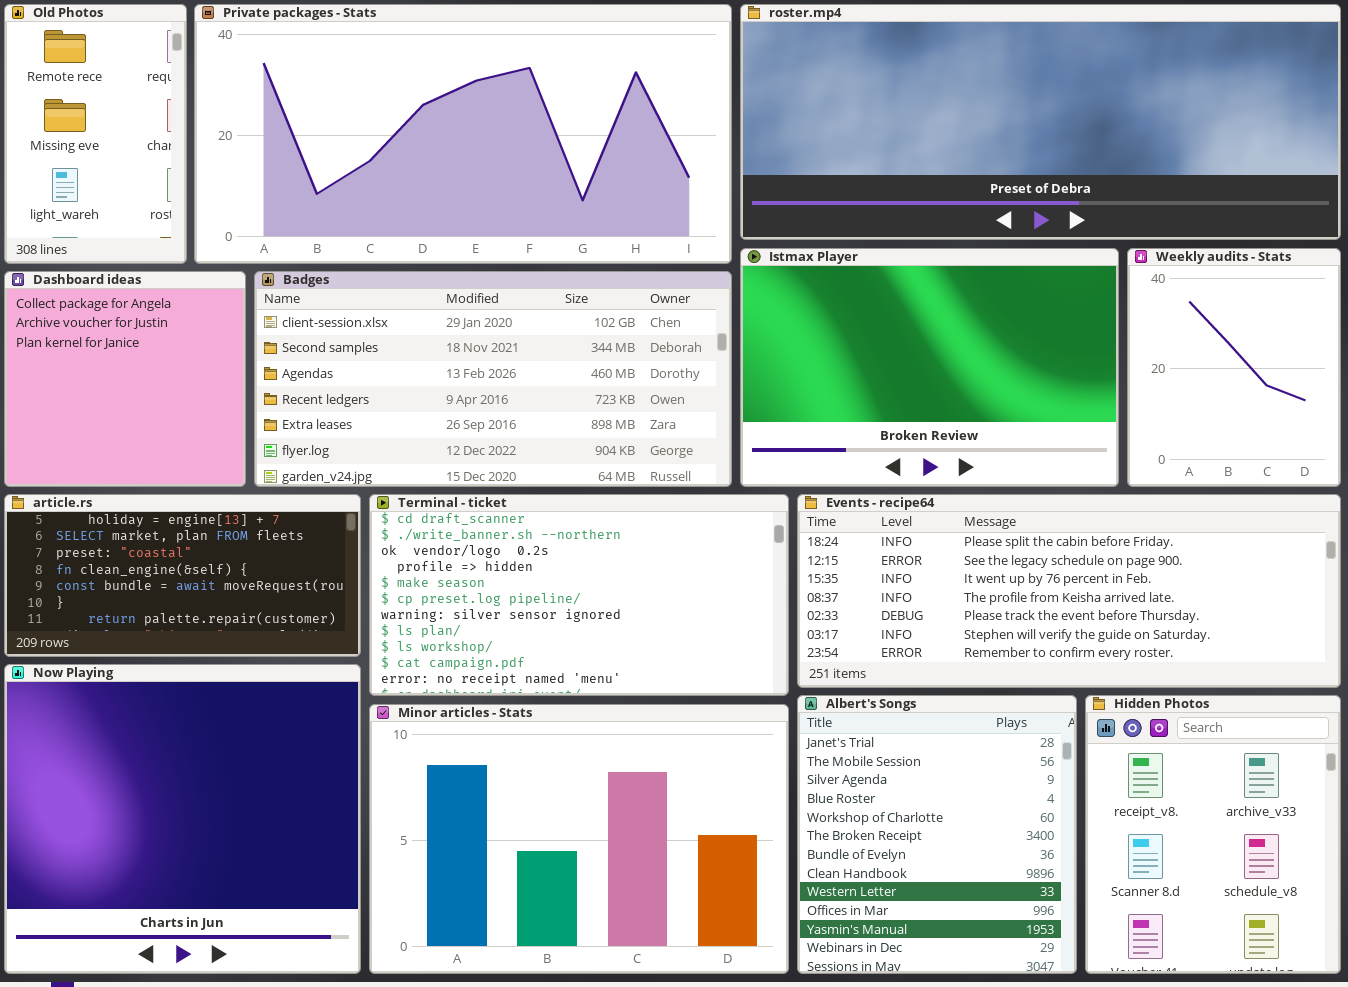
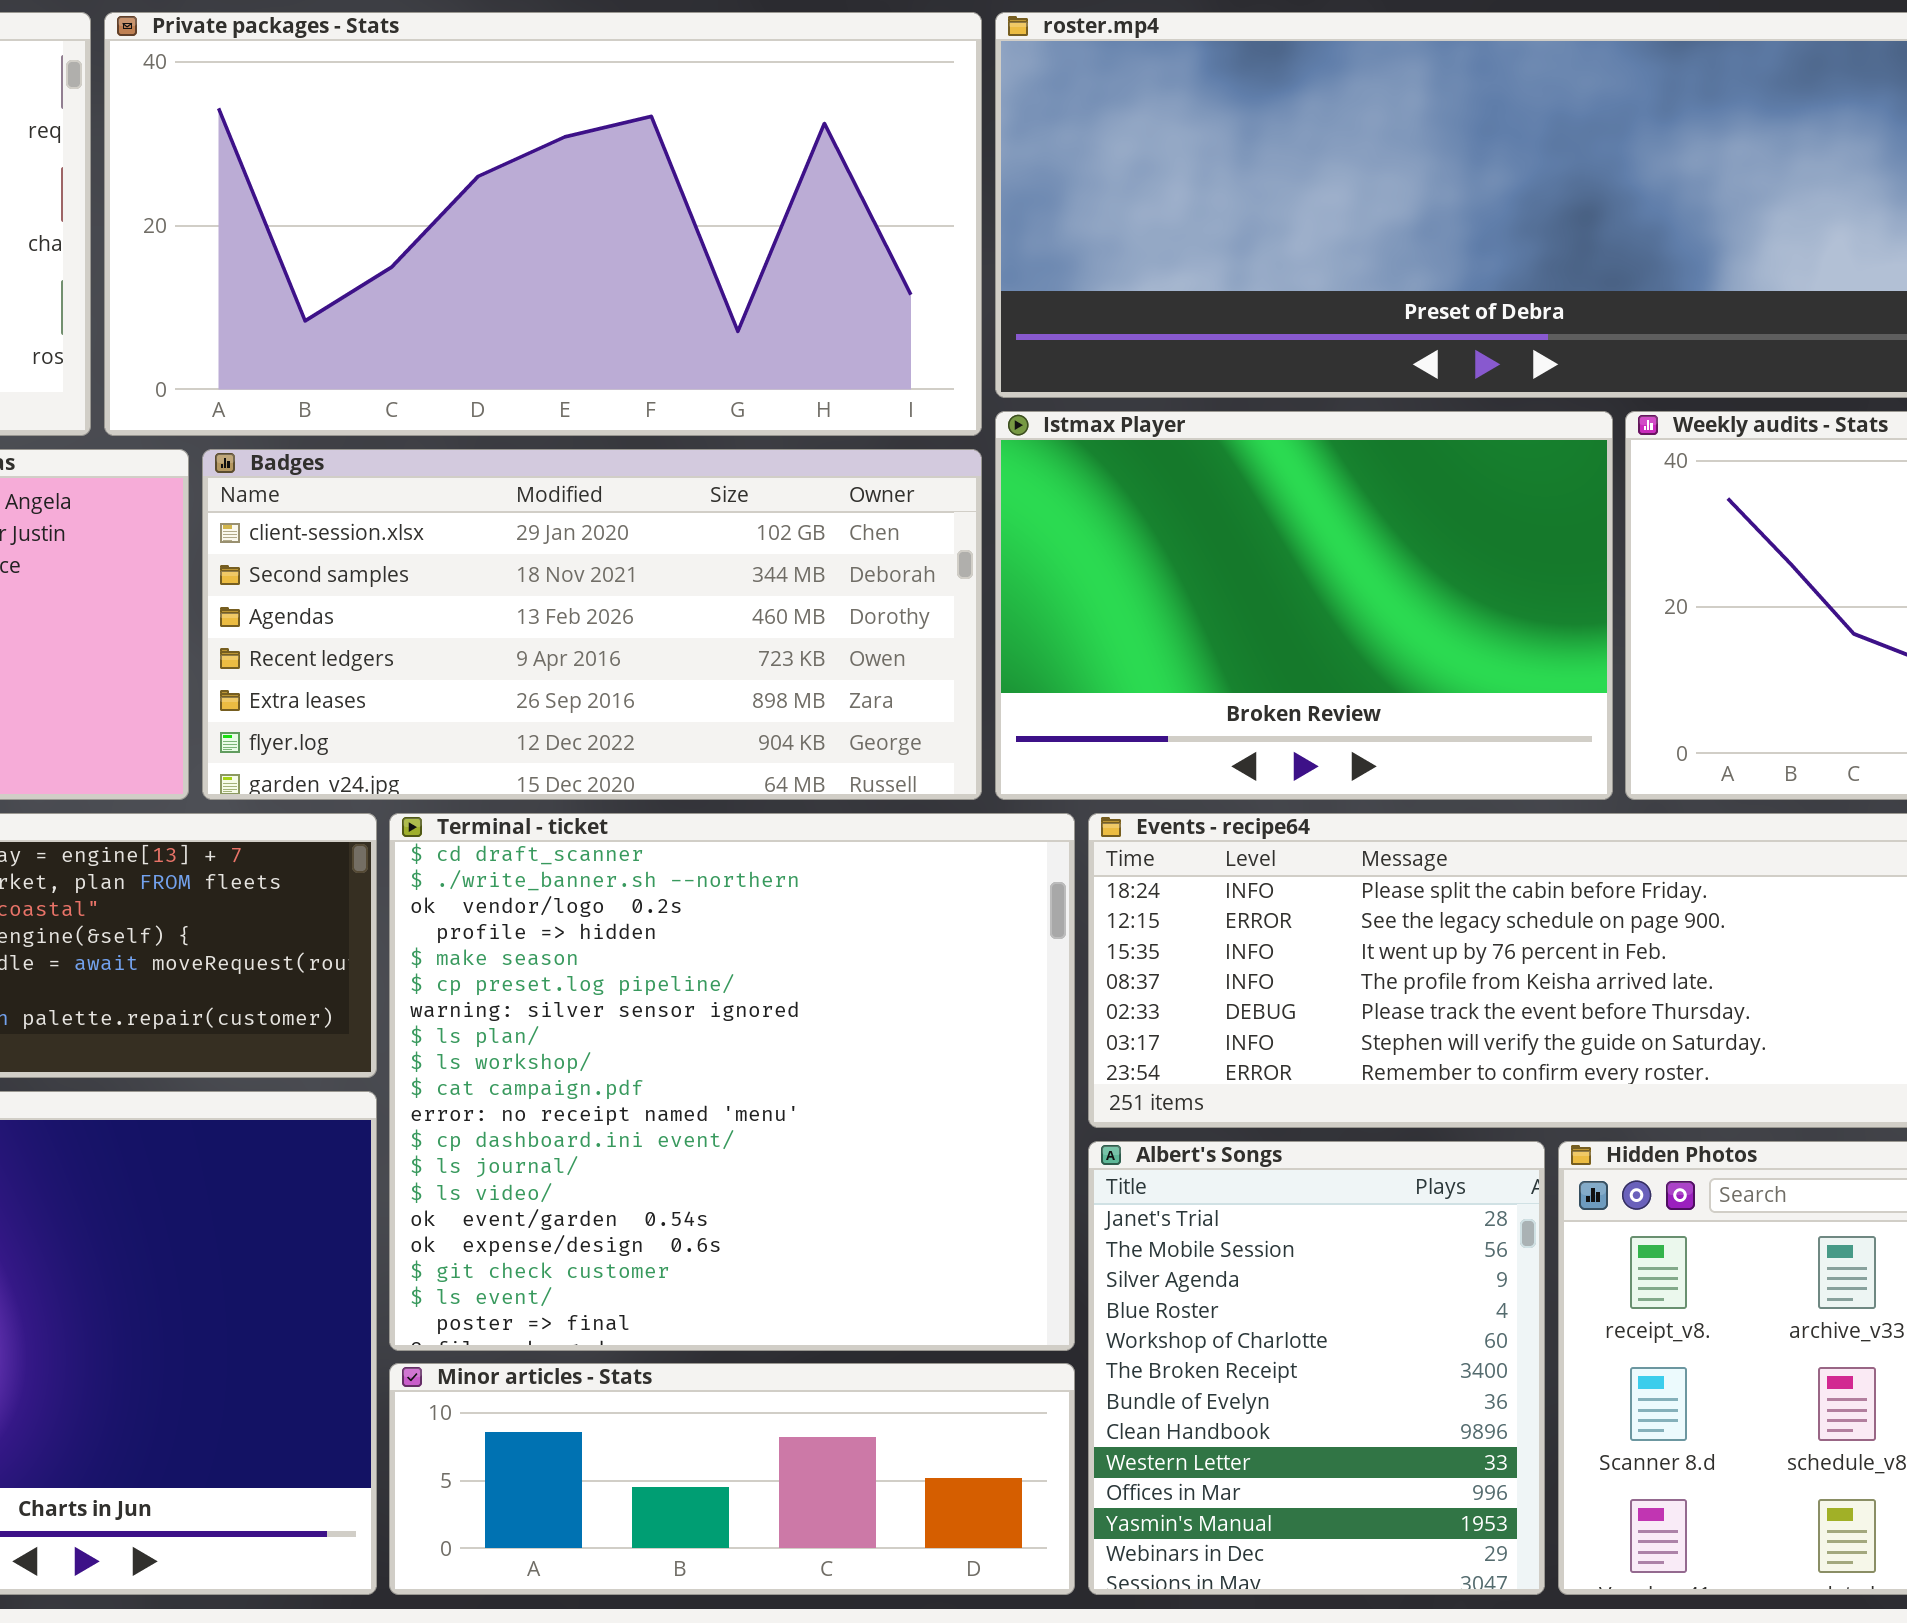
Terminal - ticket: [369,494,789,696] -> [389,813,1075,1351], resized
Minor articles - Stats: [369,704,789,974] -> [389,1363,1075,1595], resized

